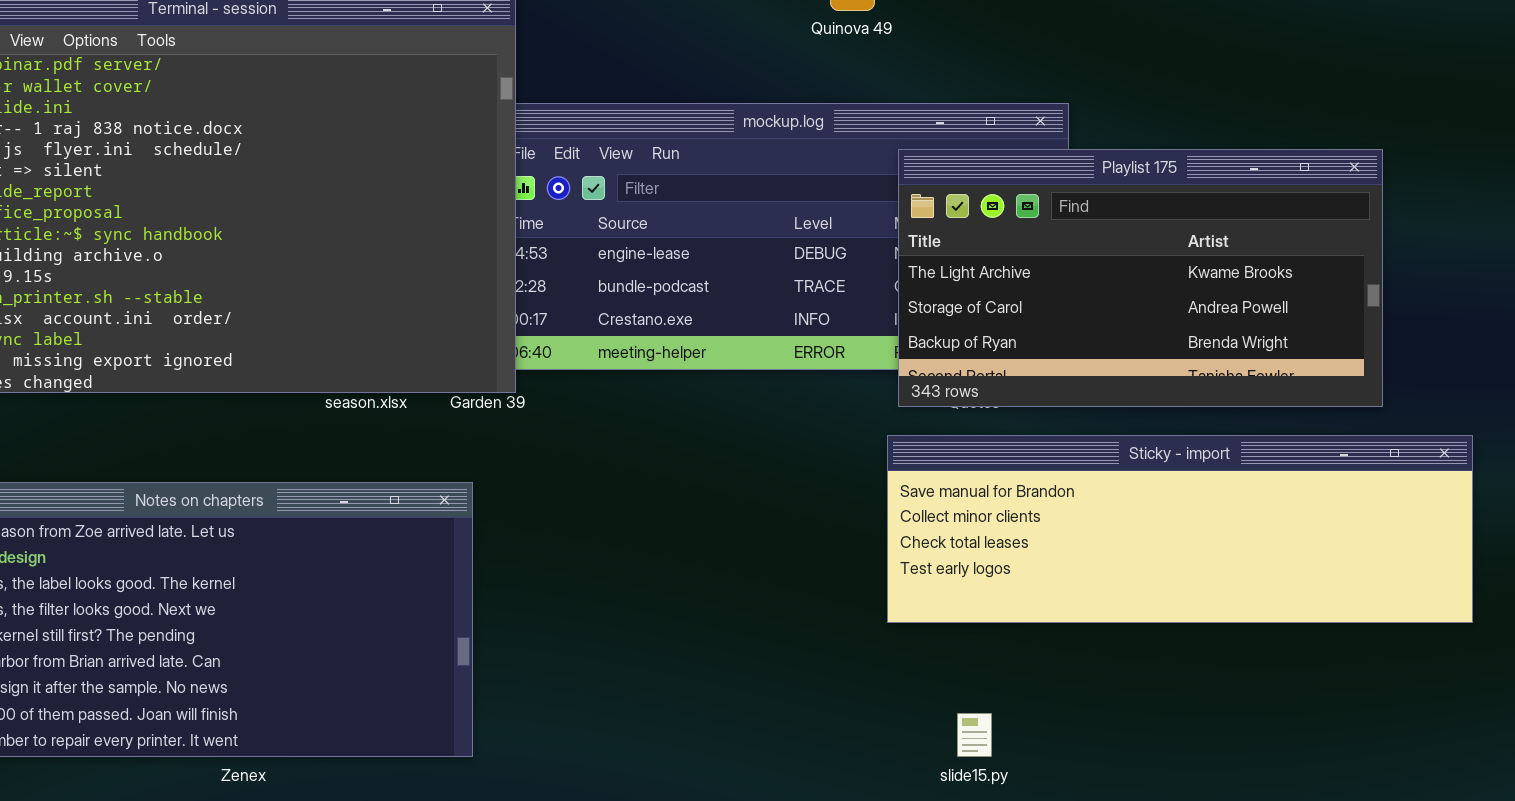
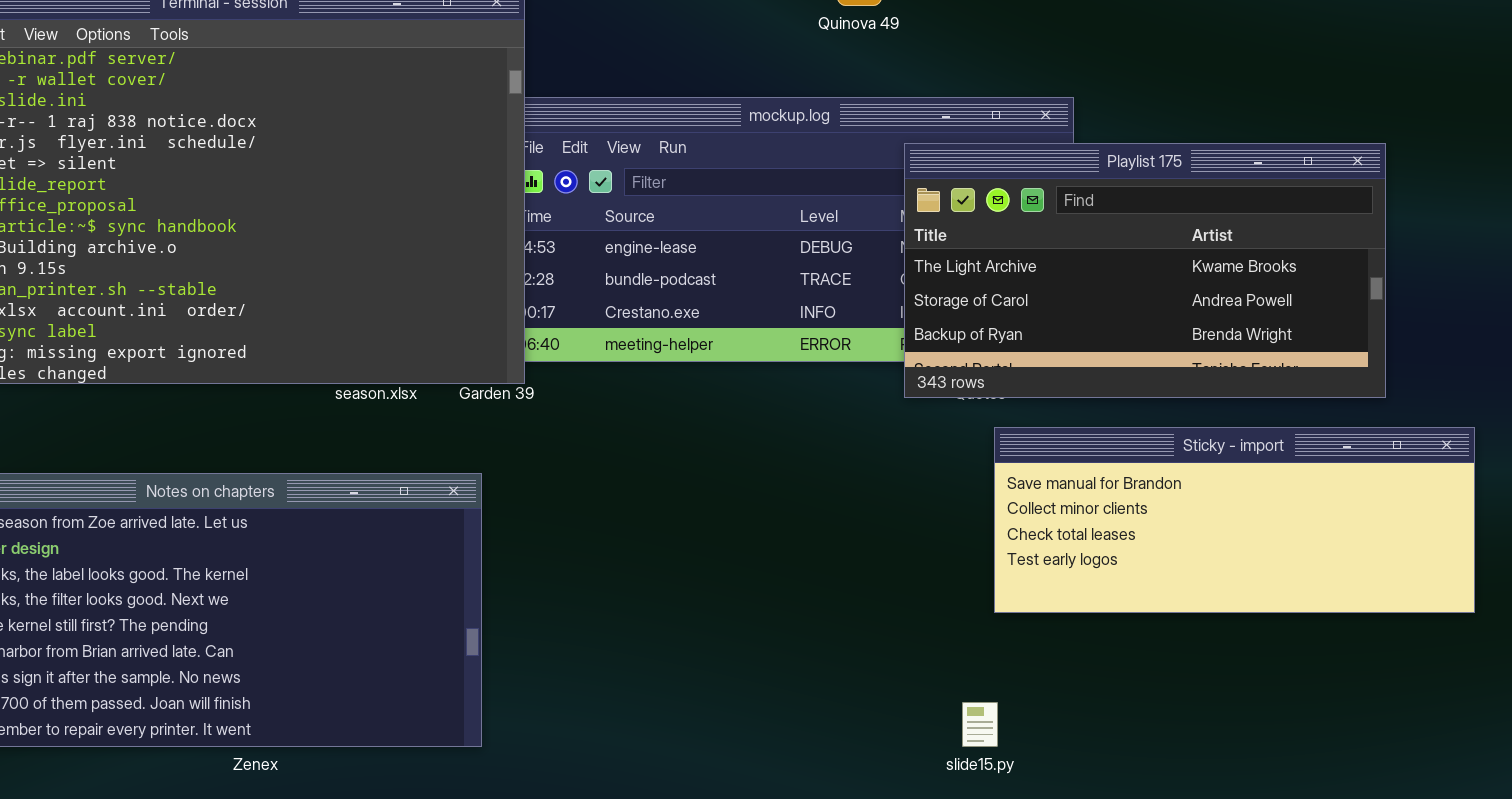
Sticky - import: [887,435,1473,623] -> [994,427,1475,613], resized

